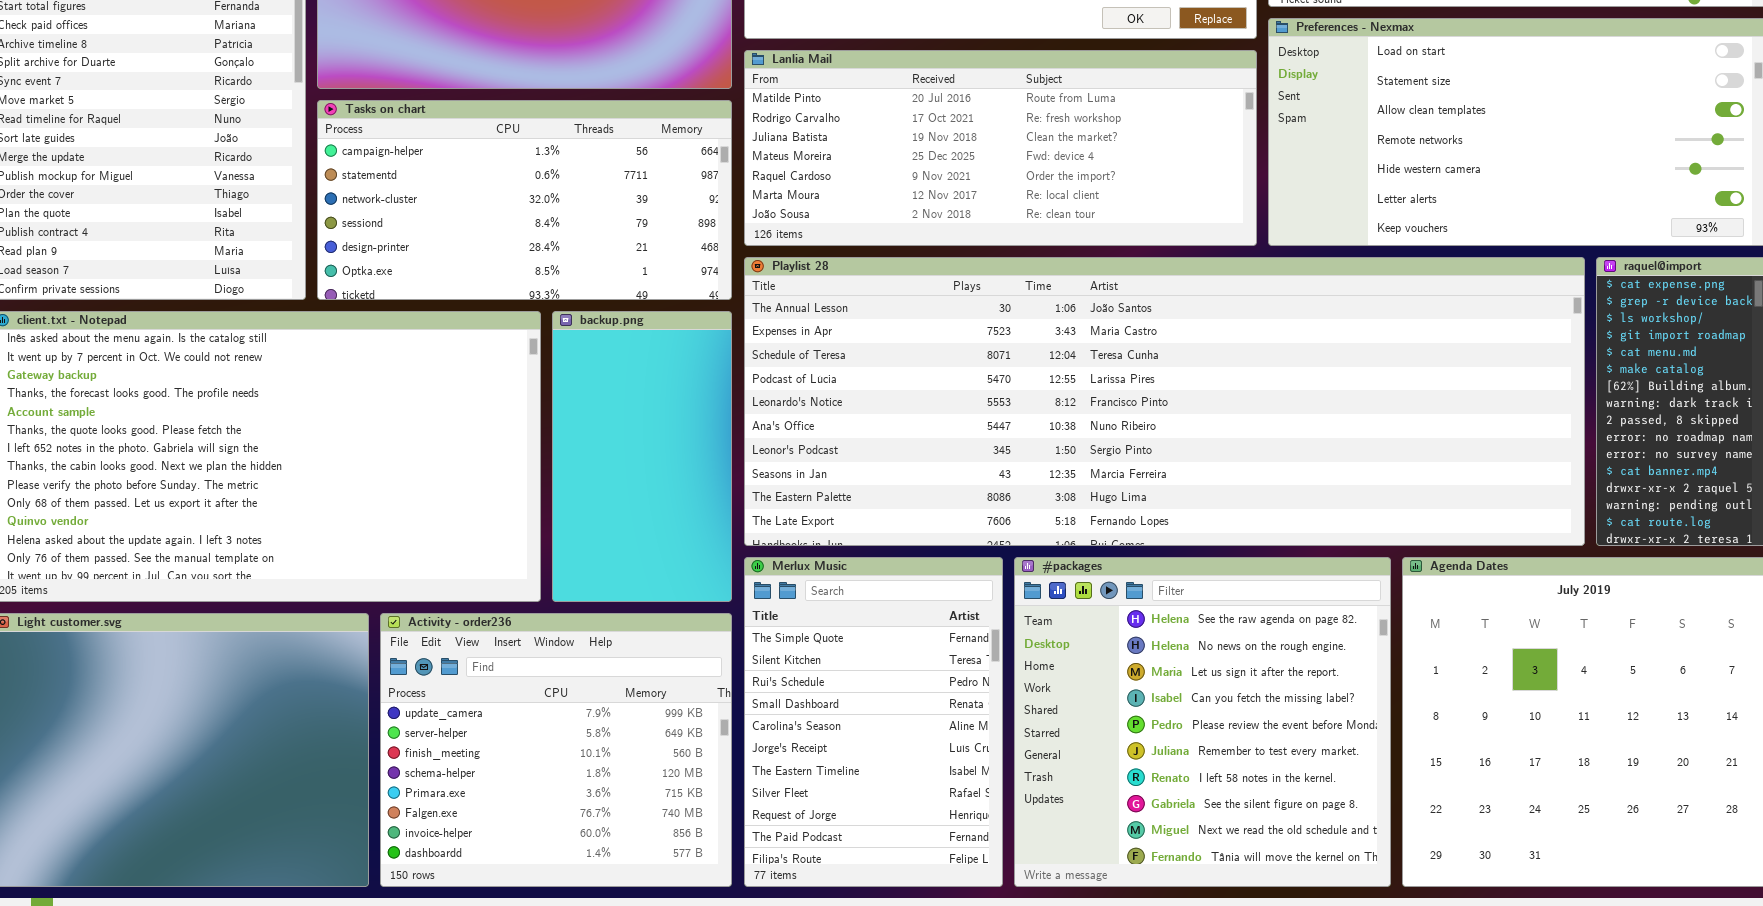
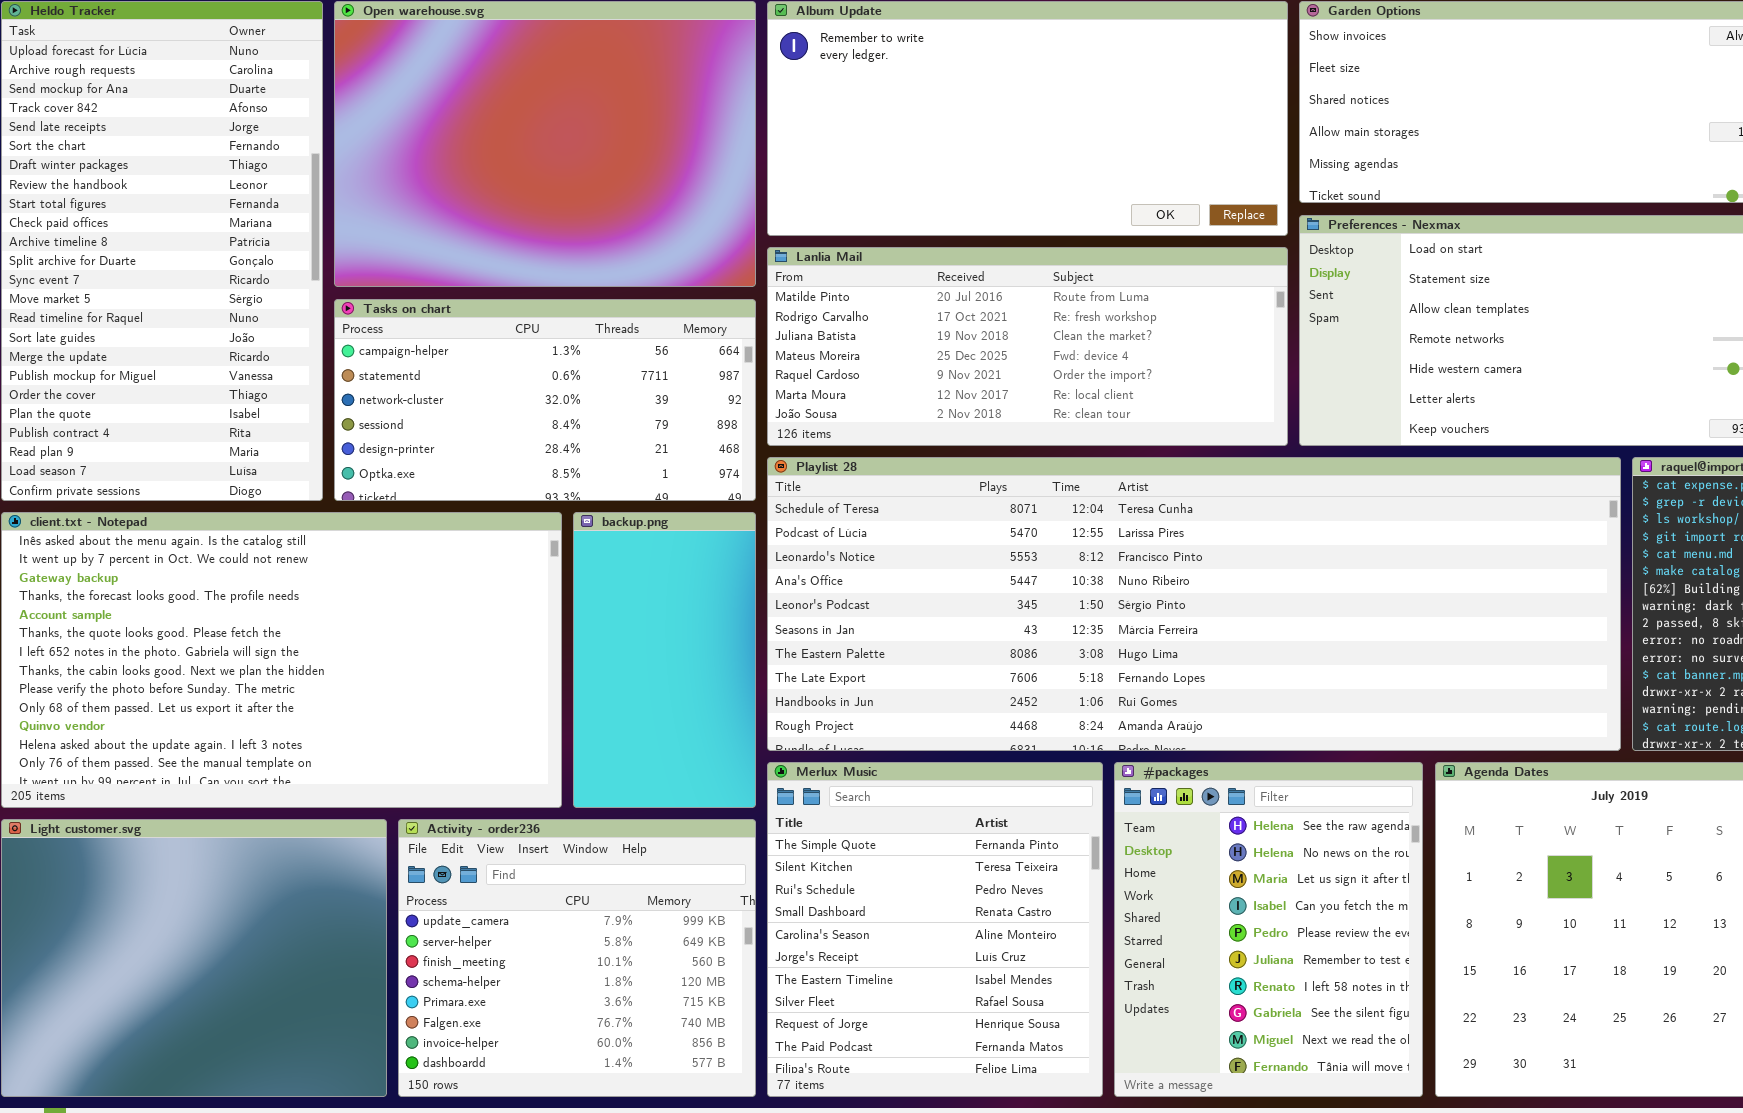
Playlist 28: [744,257,1585,546] -> [767,457,1621,751], scrolled down 2 rows
Merlux Music: [744,557,1003,887] -> [767,762,1103,1097], resized
#packages: [1014,557,1391,887] -> [1114,762,1423,1097], resized

